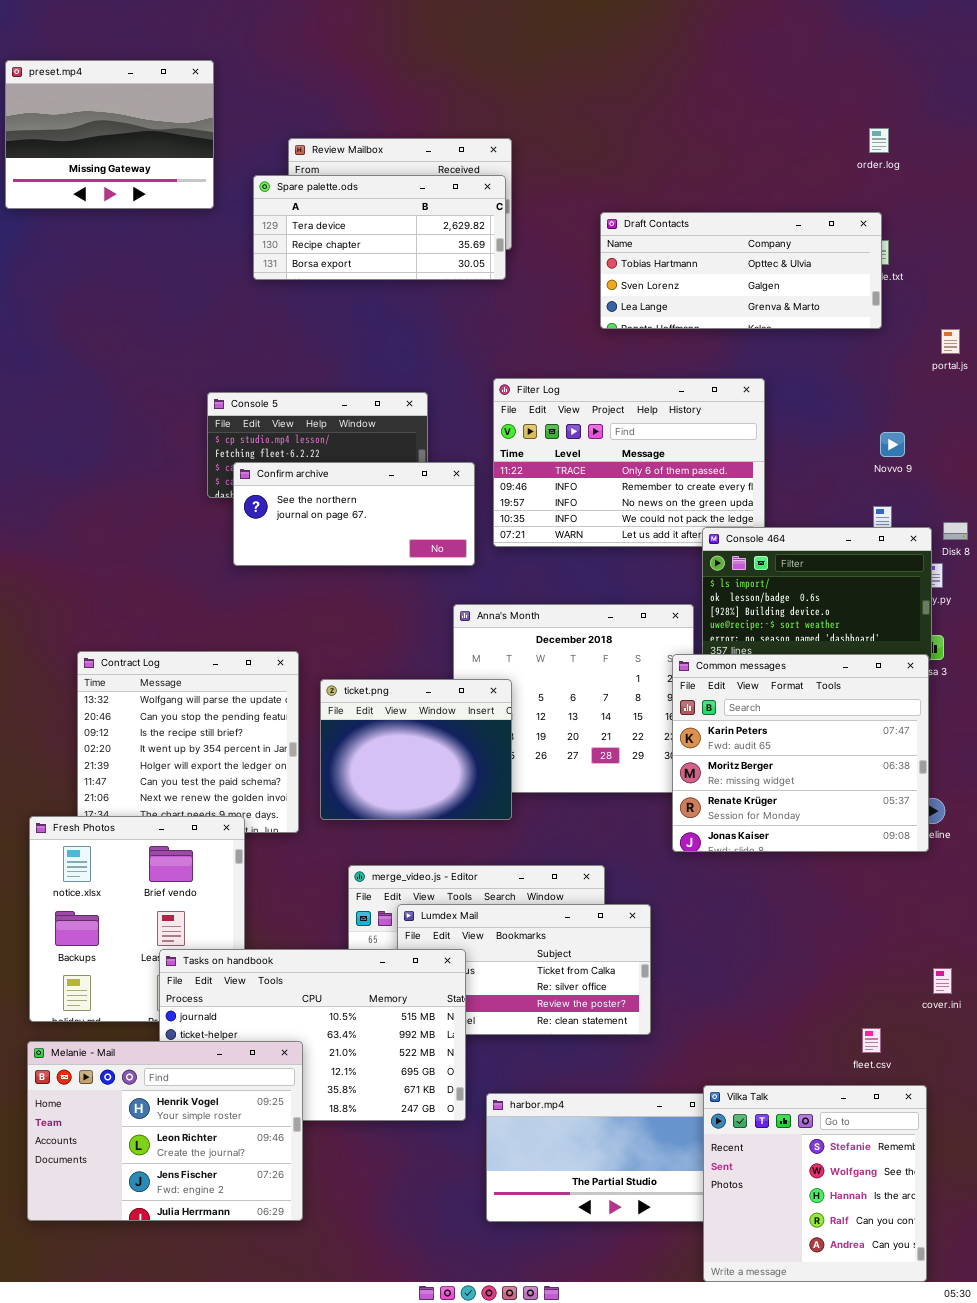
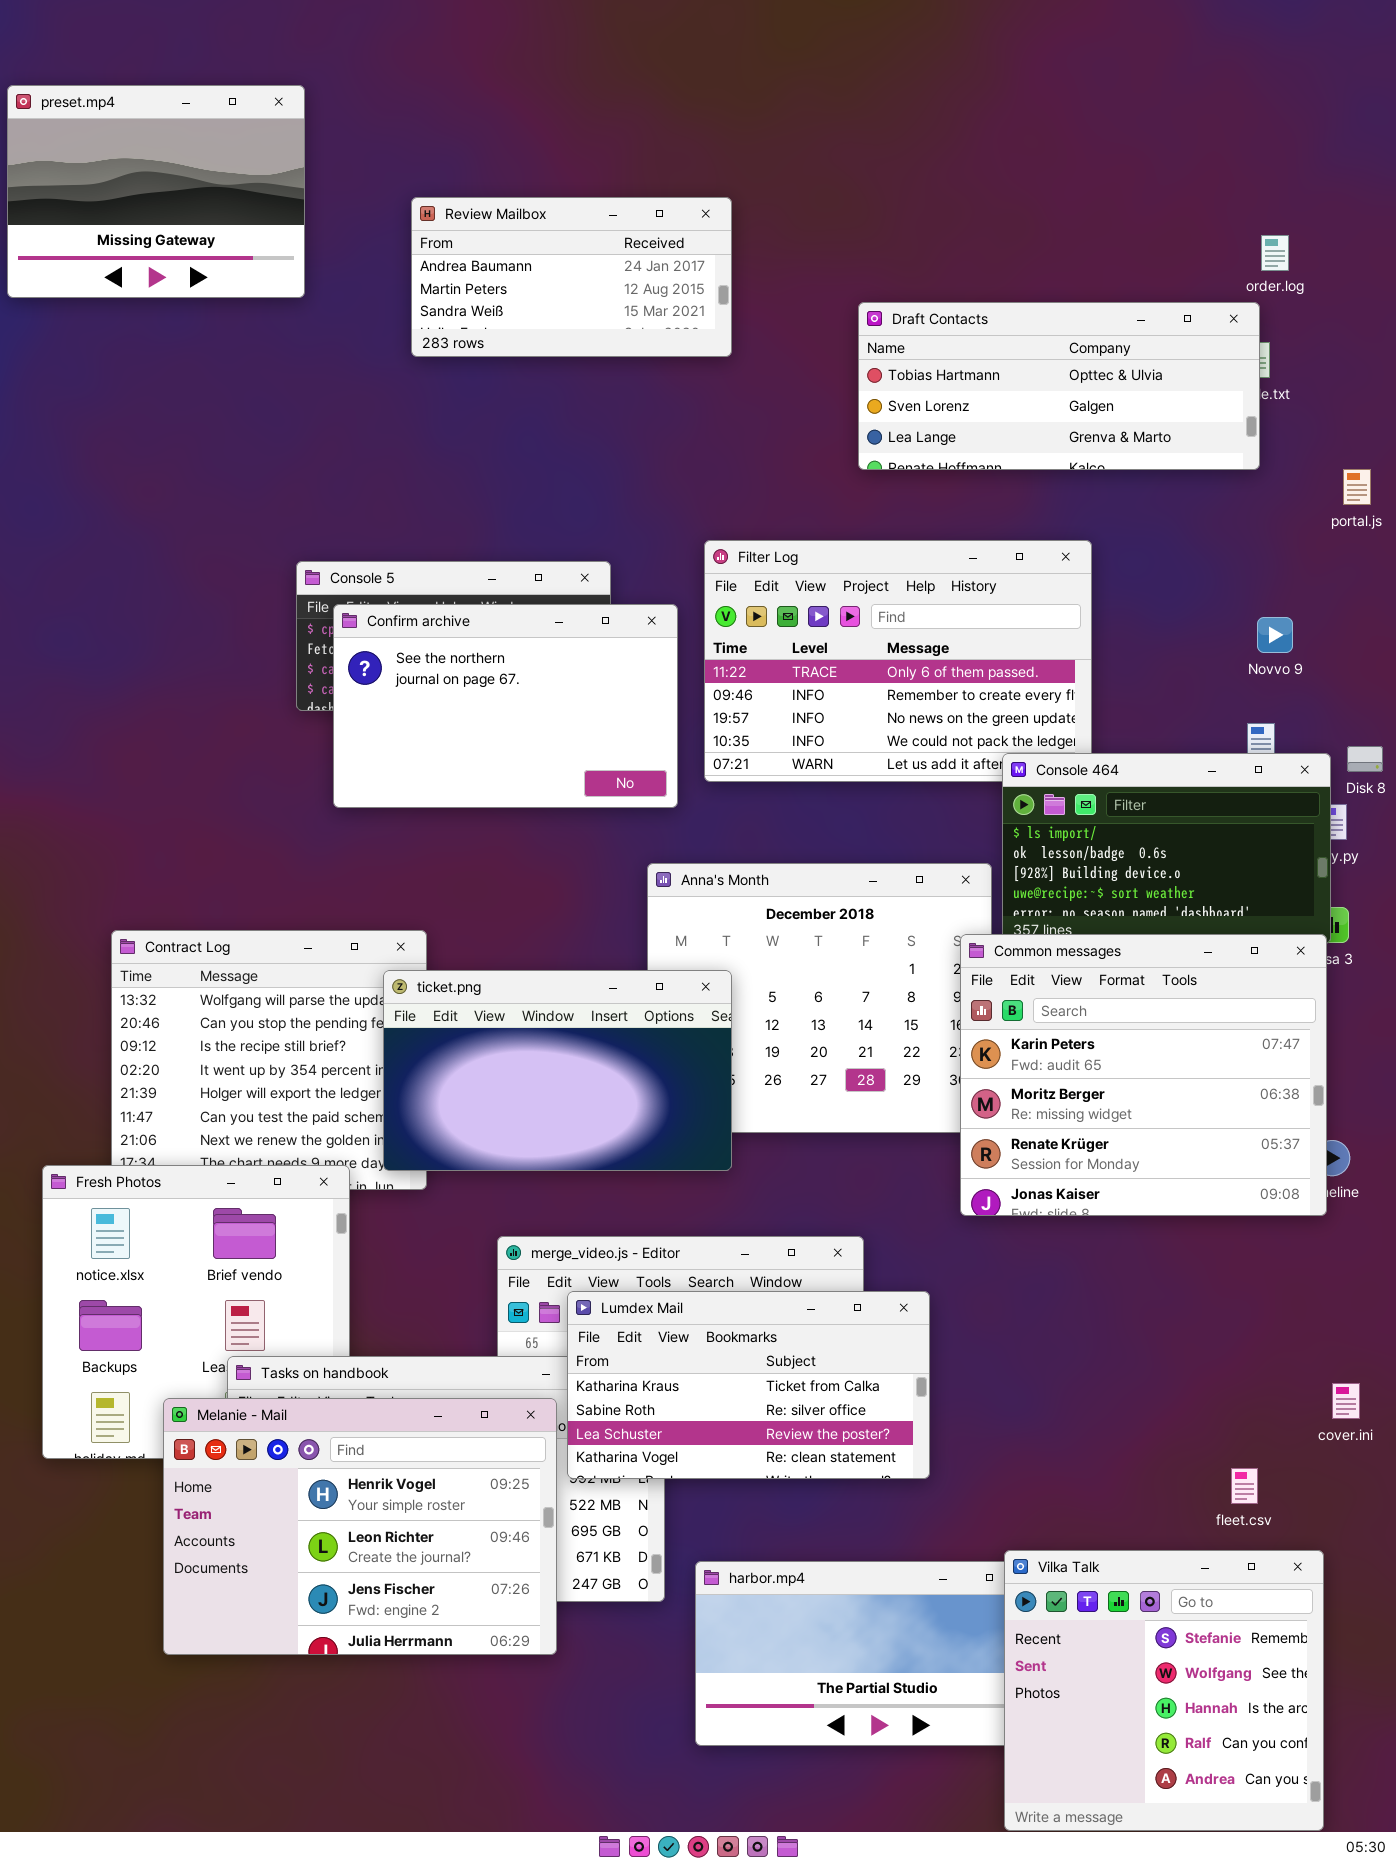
order.log: [869,128,889,153] -> [1261,235,1289,271], moved
Spare palette.ods: [253,175,506,280] -> none, closed
Confirm archive: [233,462,475,566] -> [333,604,678,808], resized
ticket.png: [320,679,512,820] -> [383,970,732,1171], resized
Lumdex Mail: [397,904,651,1035] -> [567,1291,930,1479], raised
Melanie - Mail: [27,1041,303,1221] -> [163,1398,557,1655], moved

